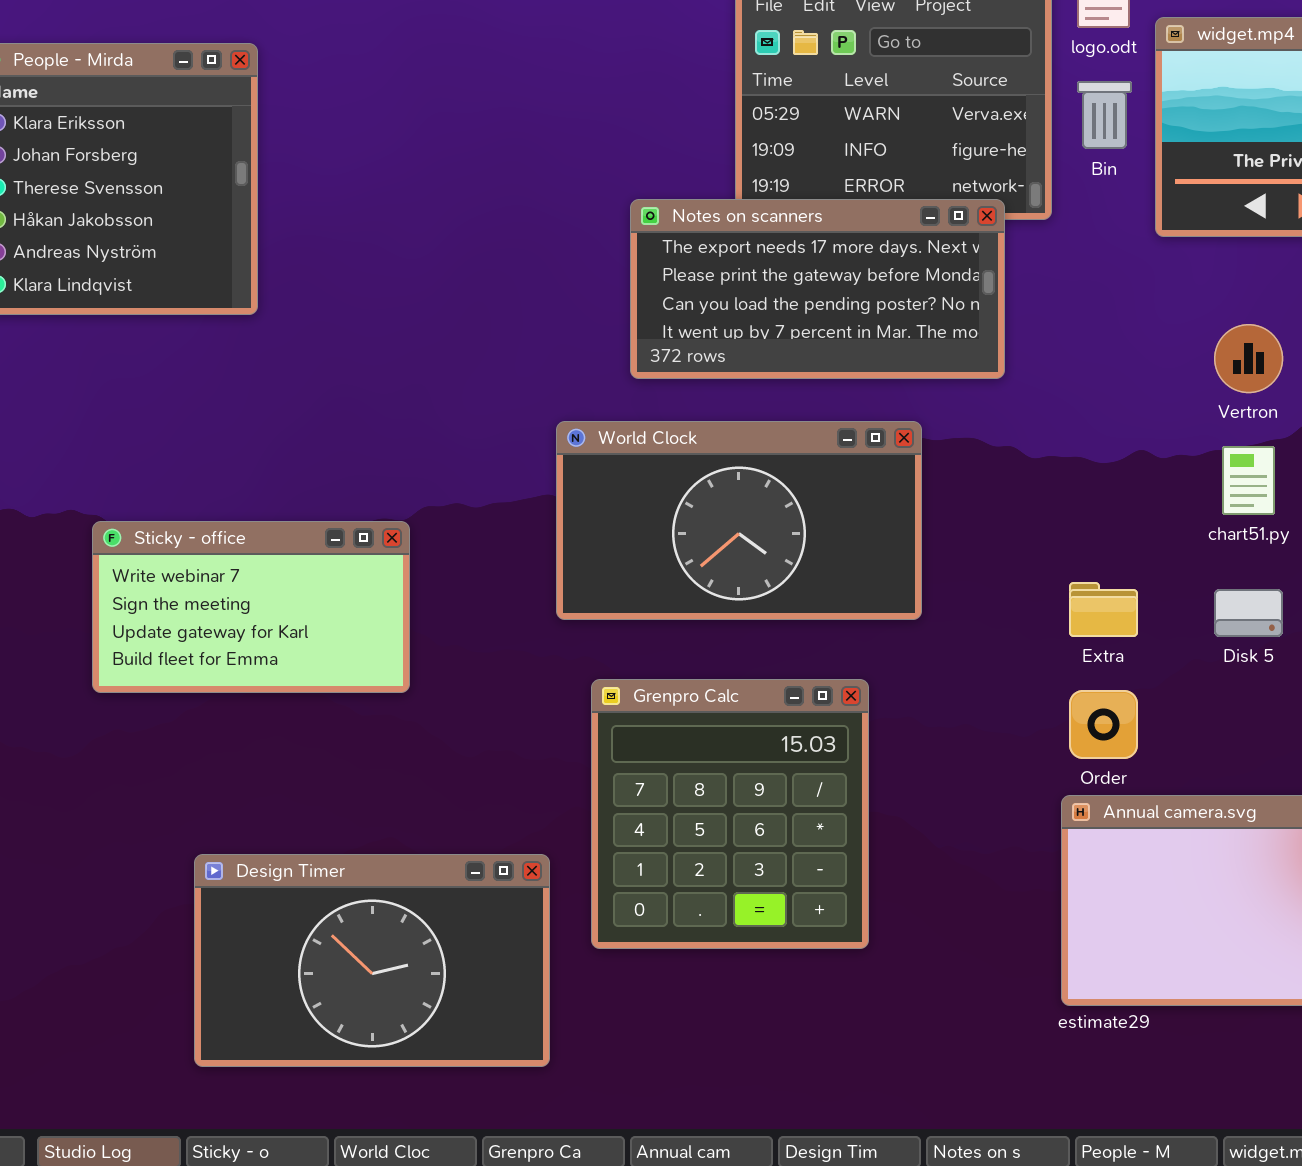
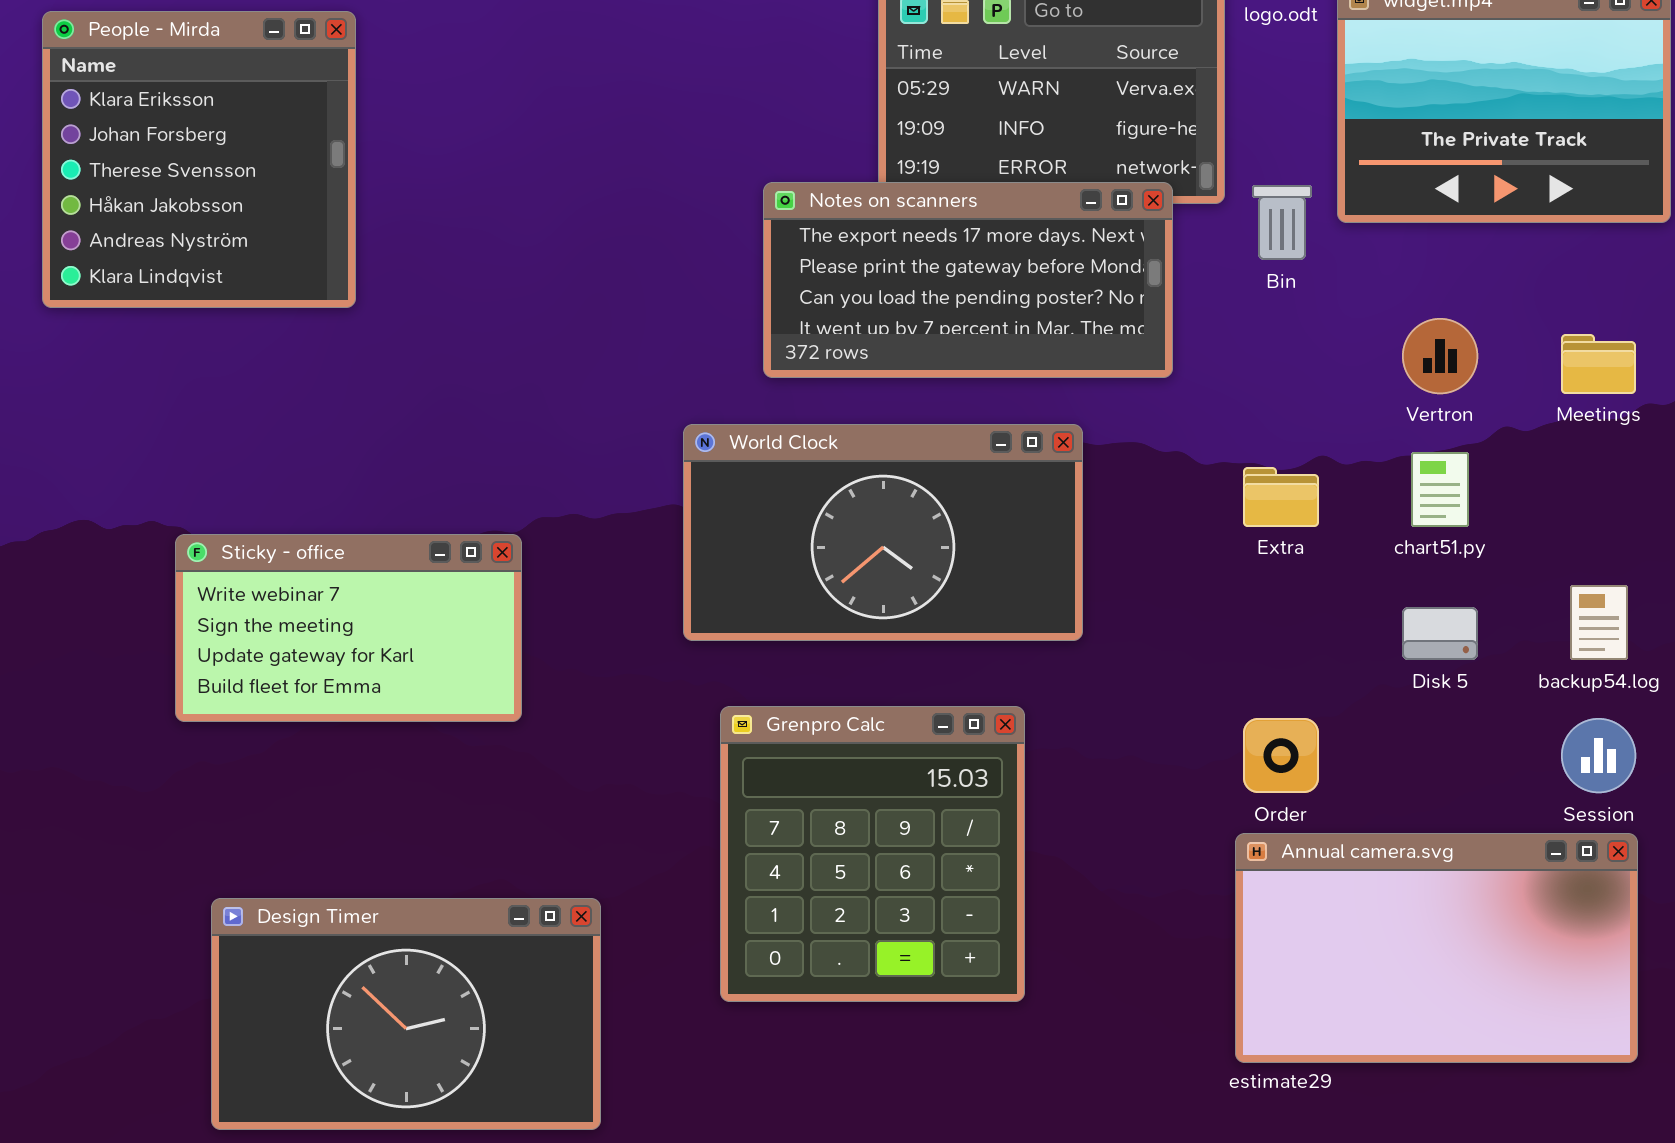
Bin: [1077,81,1132,149] -> [1252,185,1312,260], moved
Extra: [1069,582,1138,637] -> [1243,467,1319,527], moved
Design Timer: [194,854,550,1067] -> [211,898,601,1130], moved

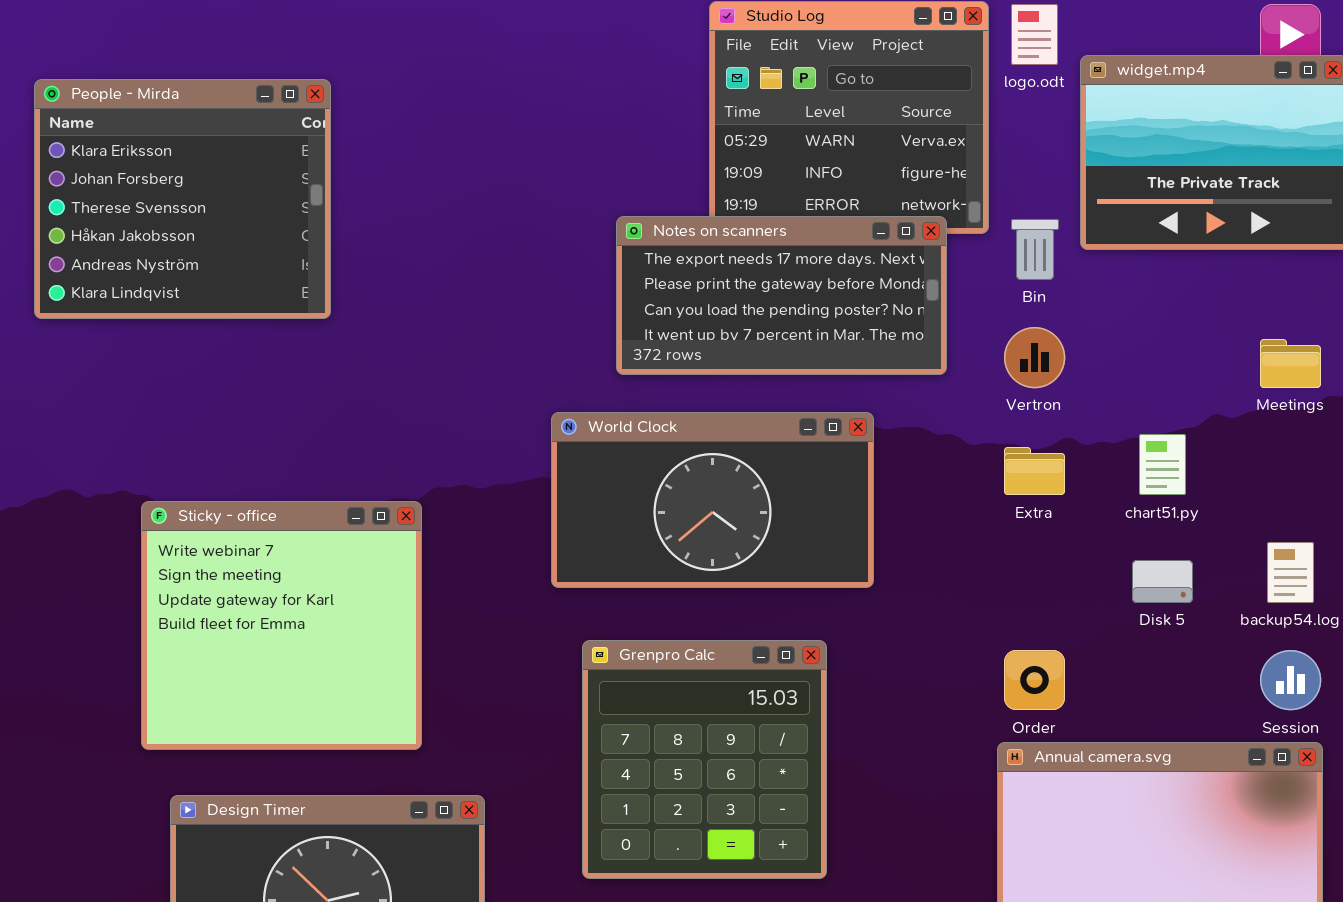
People - Mirda: [42,11,356,308] -> [34,79,331,319], resized
Vertron: [1402,318,1478,394] -> [1004,327,1065,388], moved
Sticky - office: [175,534,522,722] -> [141,501,422,750], resized

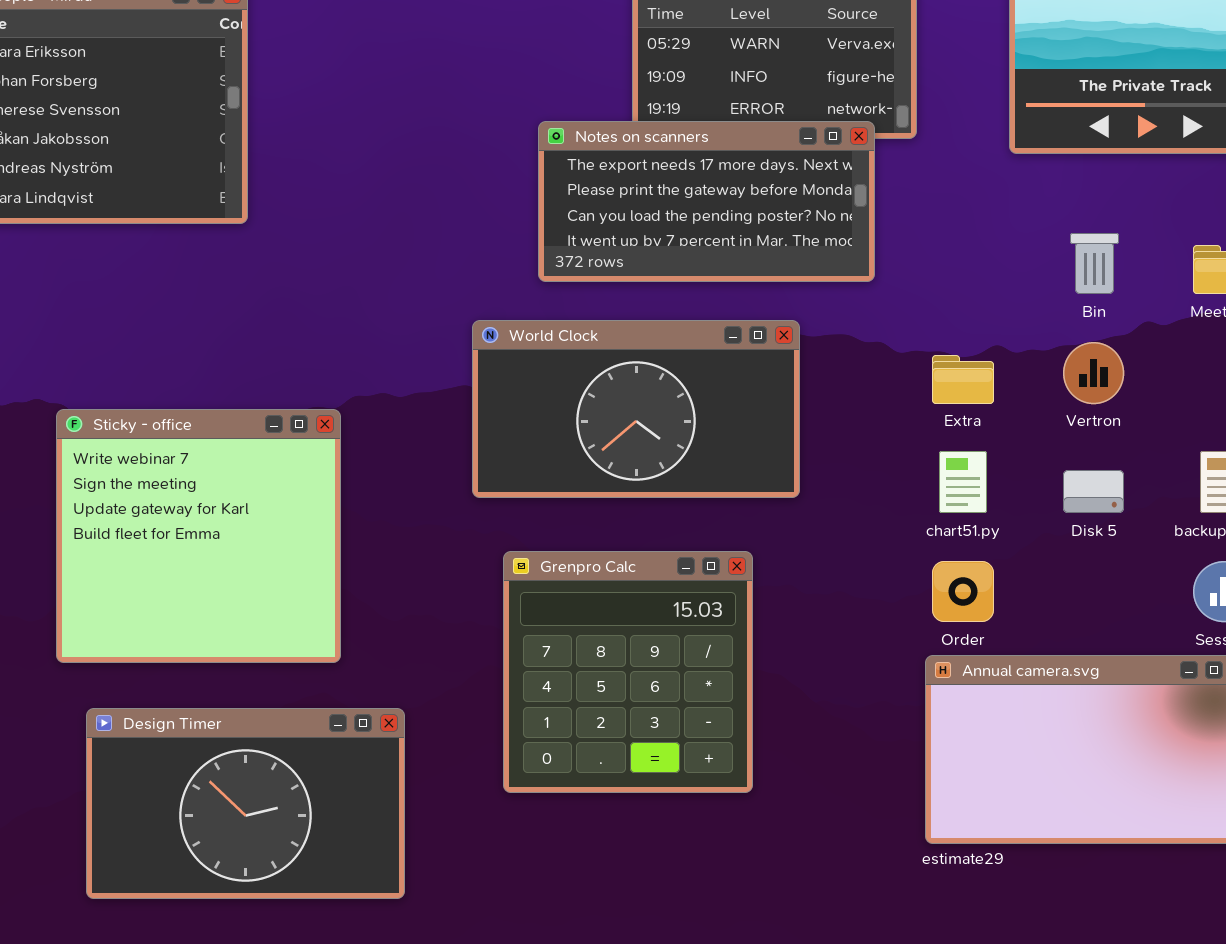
Bin: [1011,219,1059,280] -> [1070,233,1119,294], moved
Vertron: [1004,327,1065,388] -> [1063,342,1124,404], moved
chart51.py: [1139,434,1186,495] -> [939,451,987,513], moved

